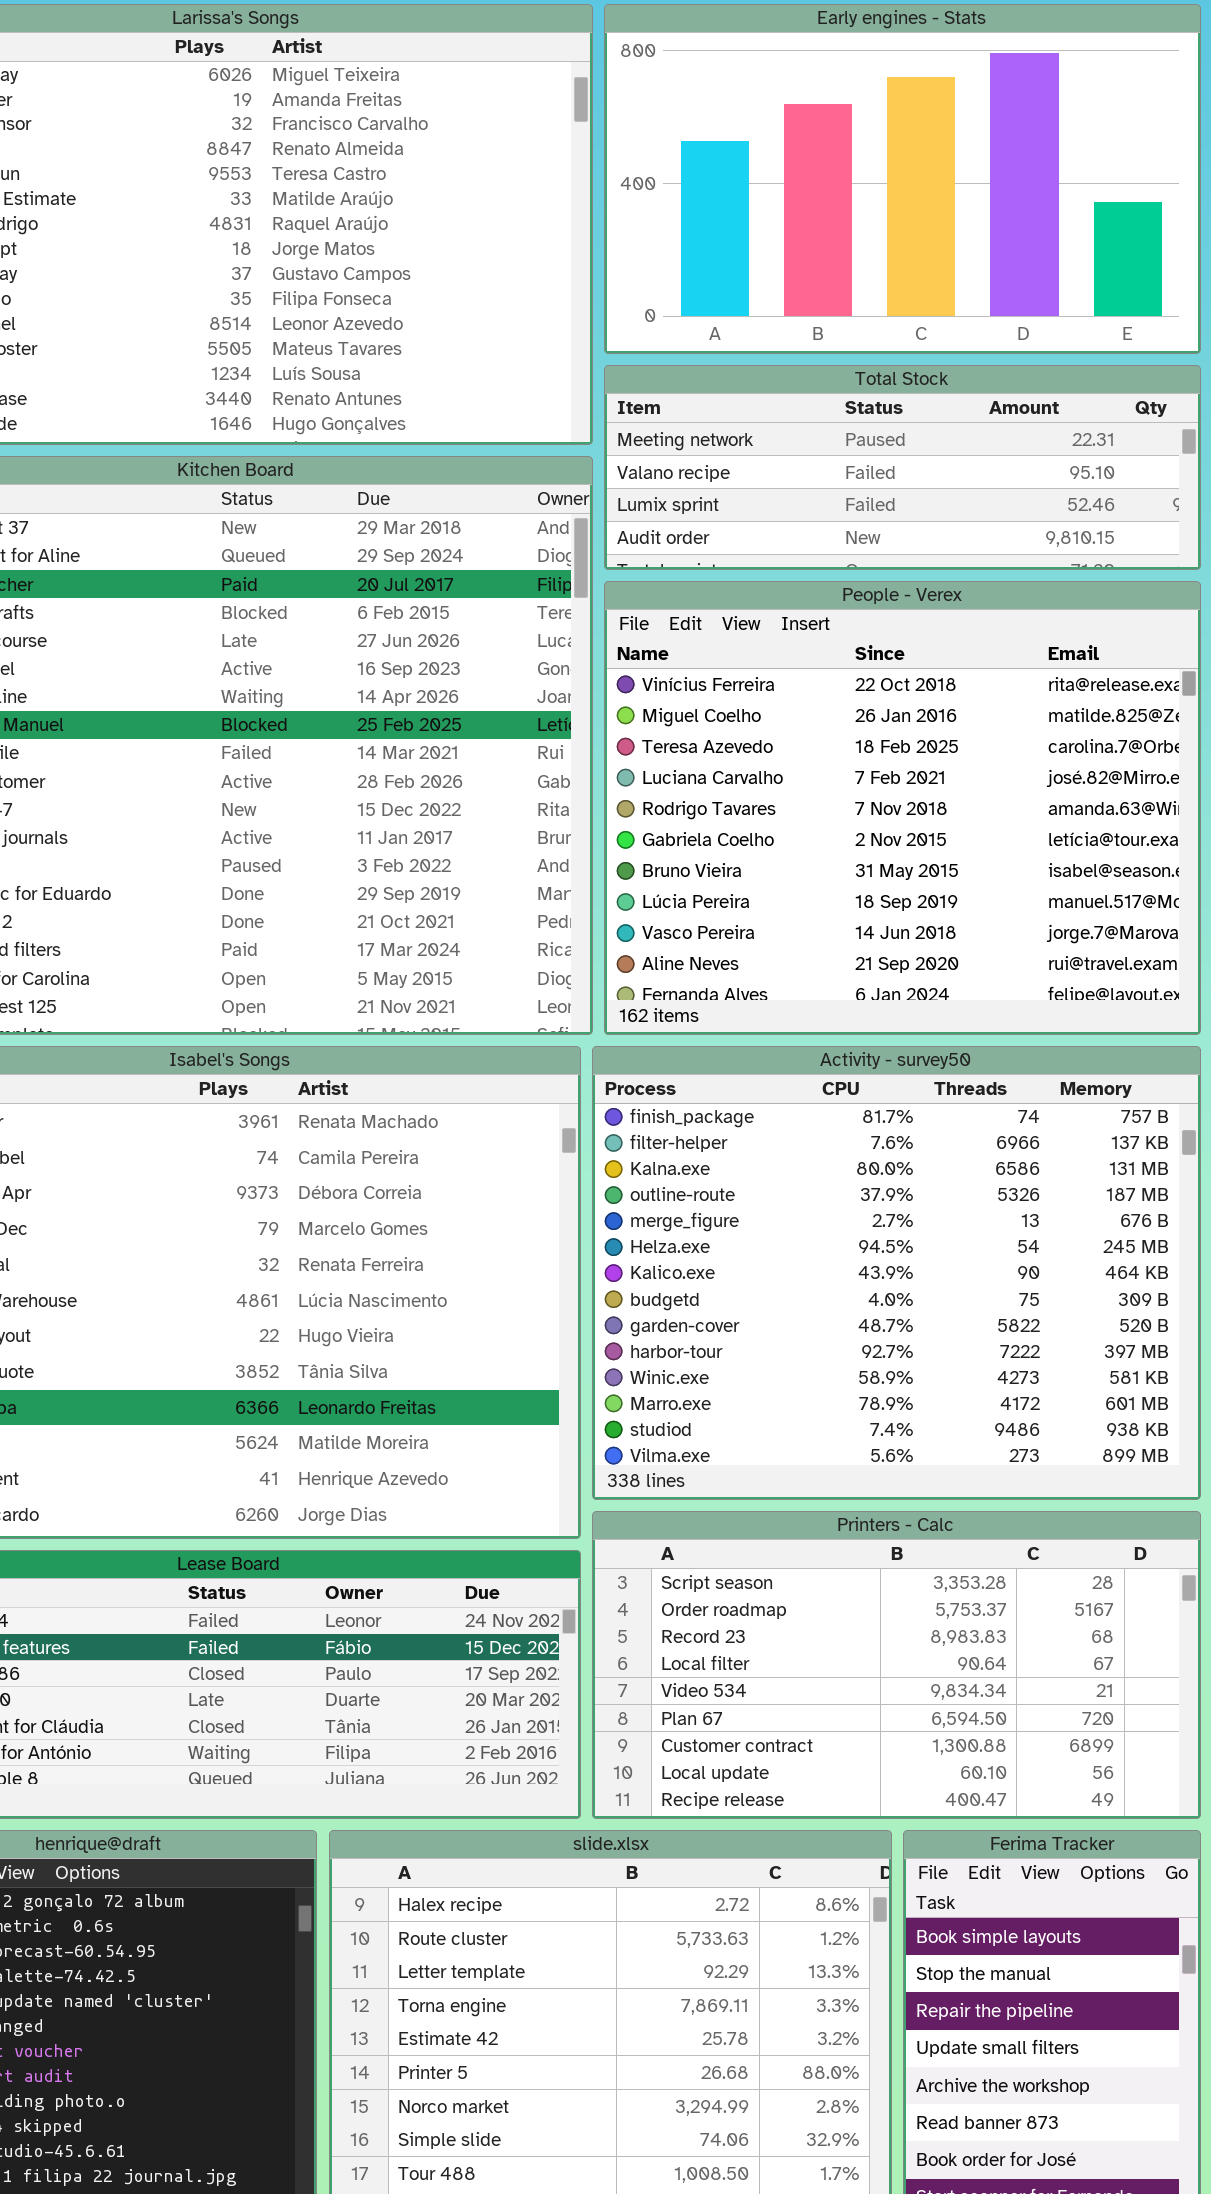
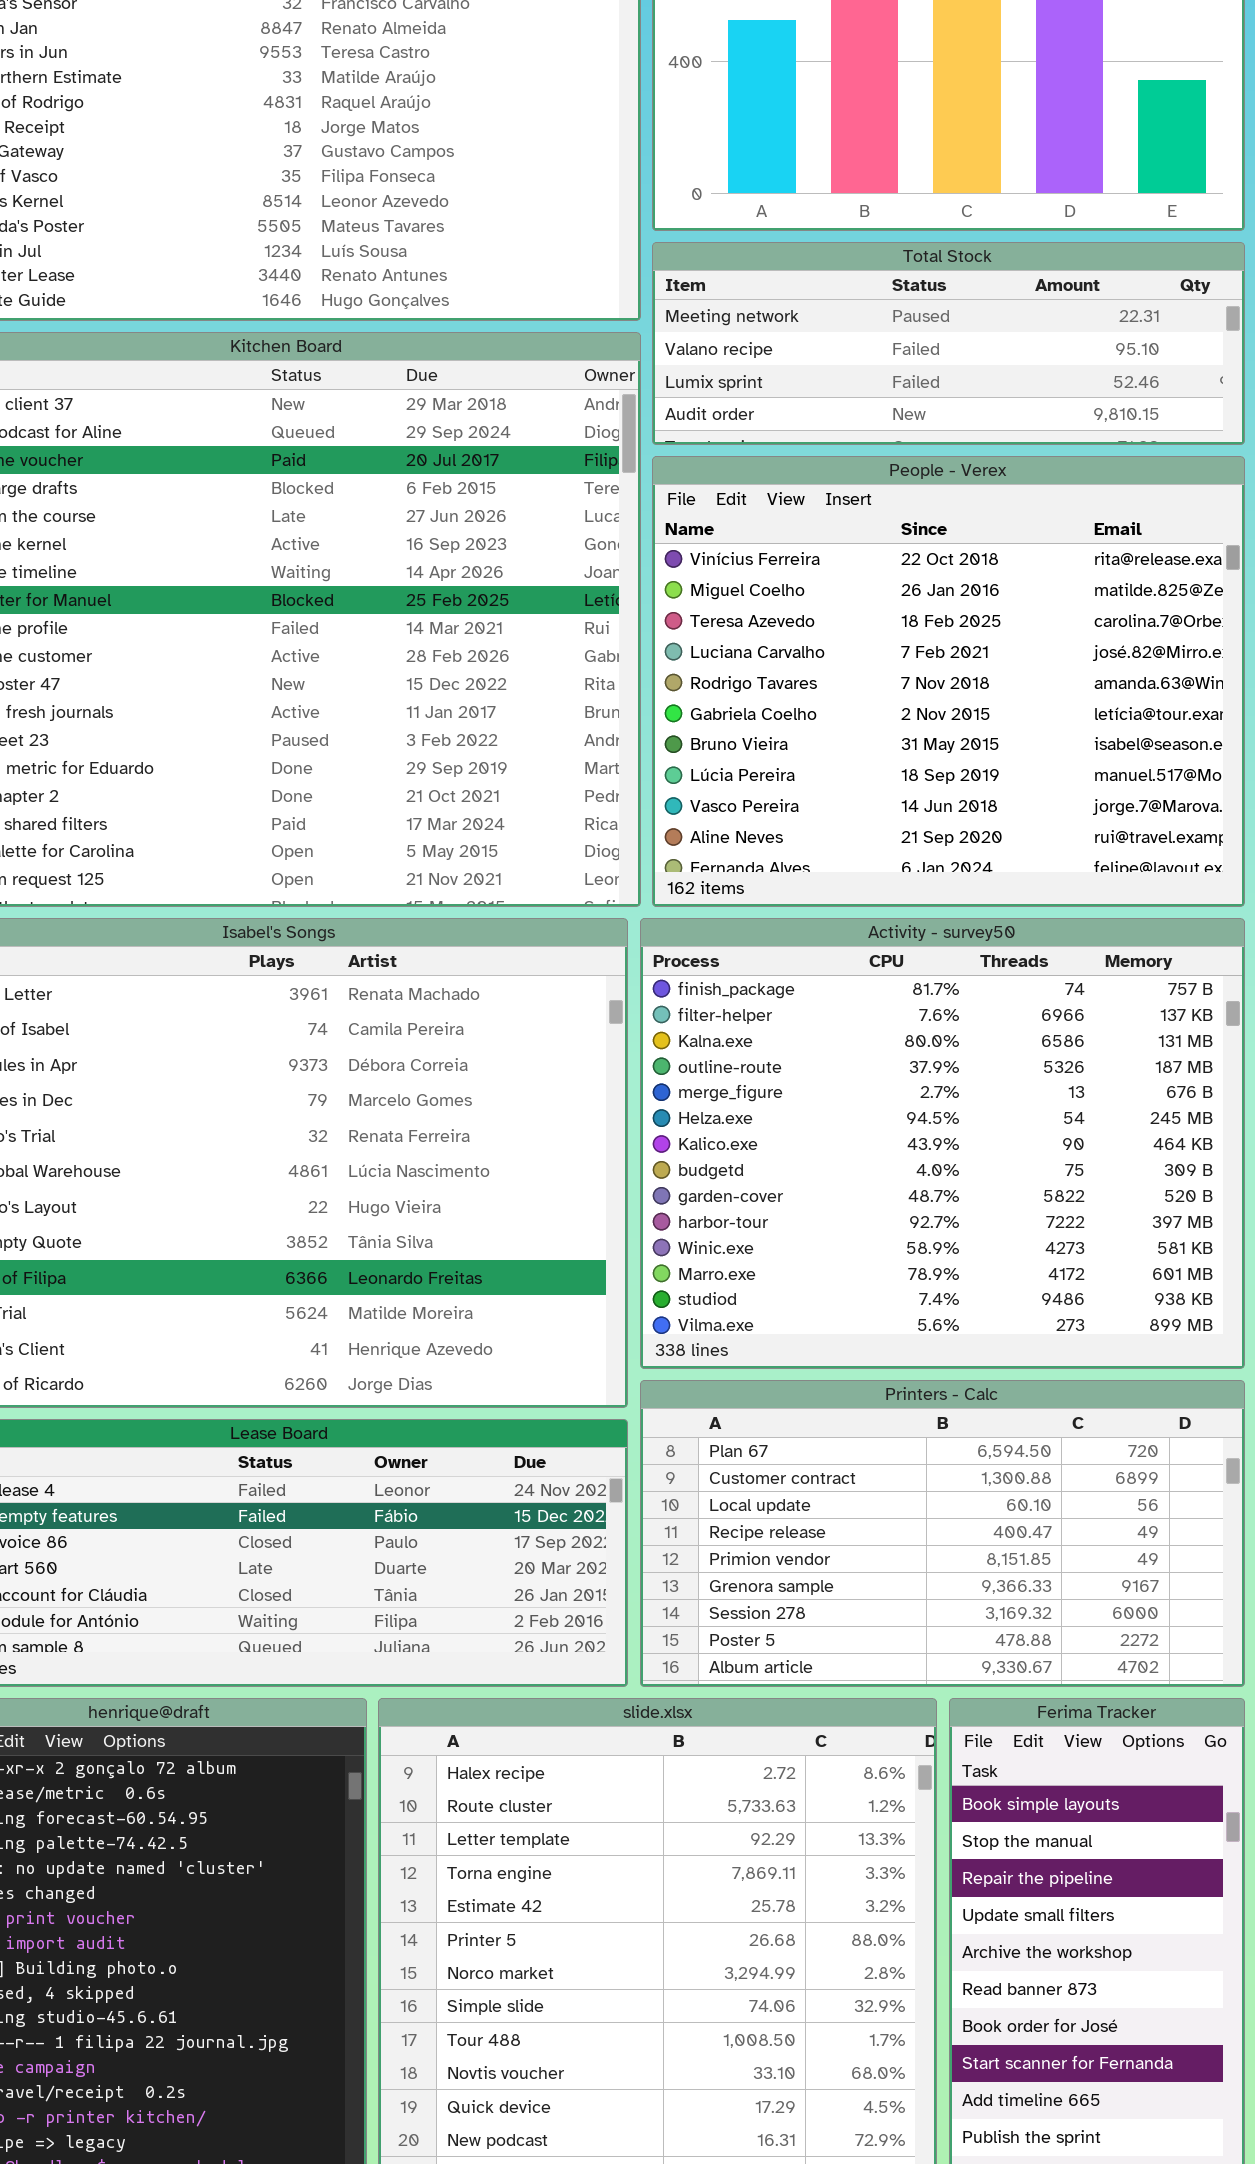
Printers - Calc: [592,1511,1201,1819] -> [640,1380,1245,1687], scrolled down 5 rows

